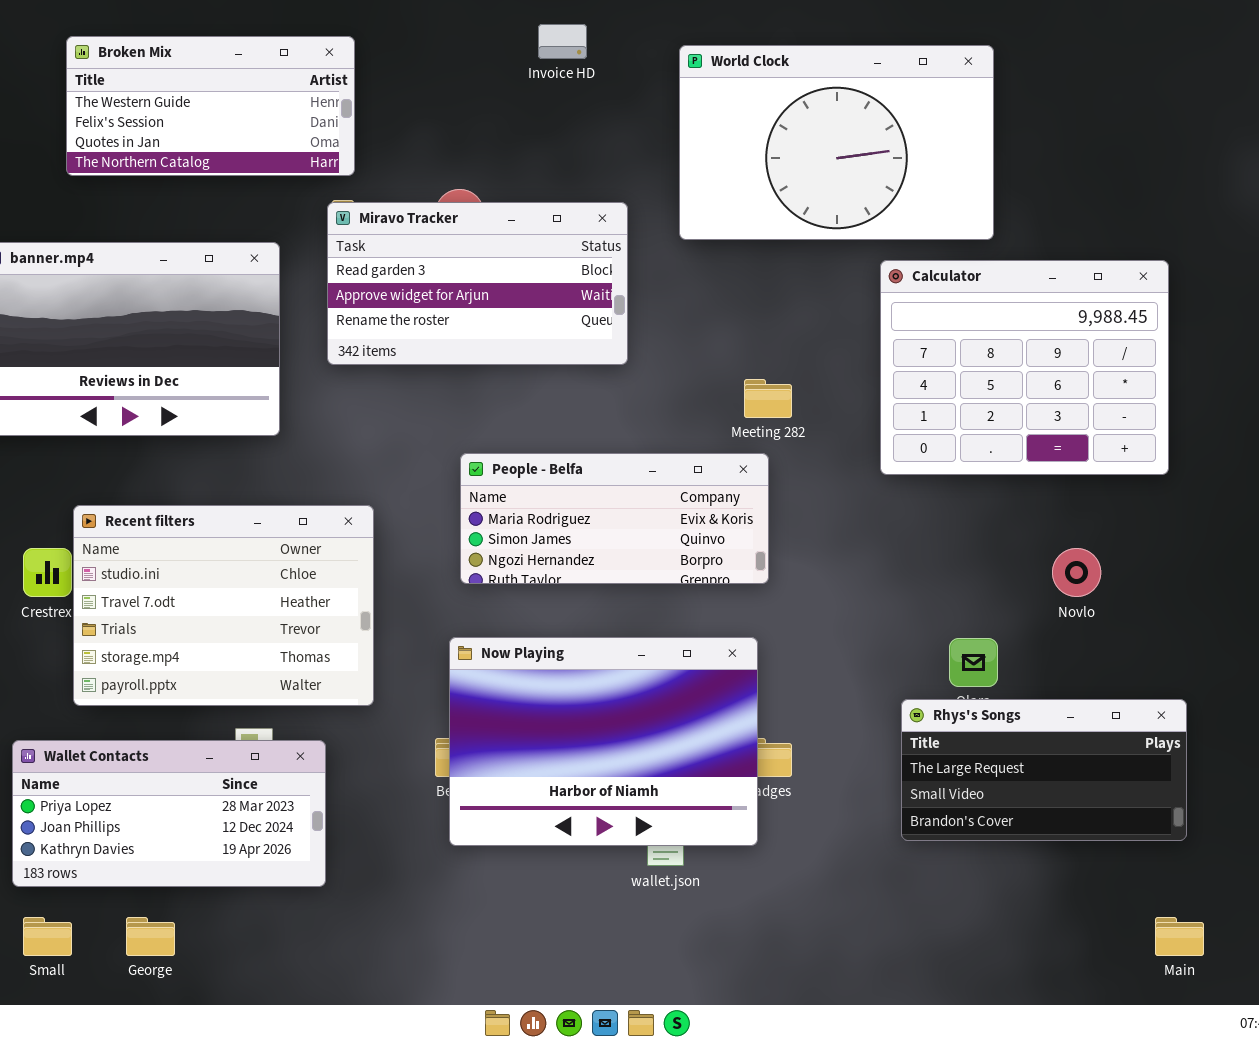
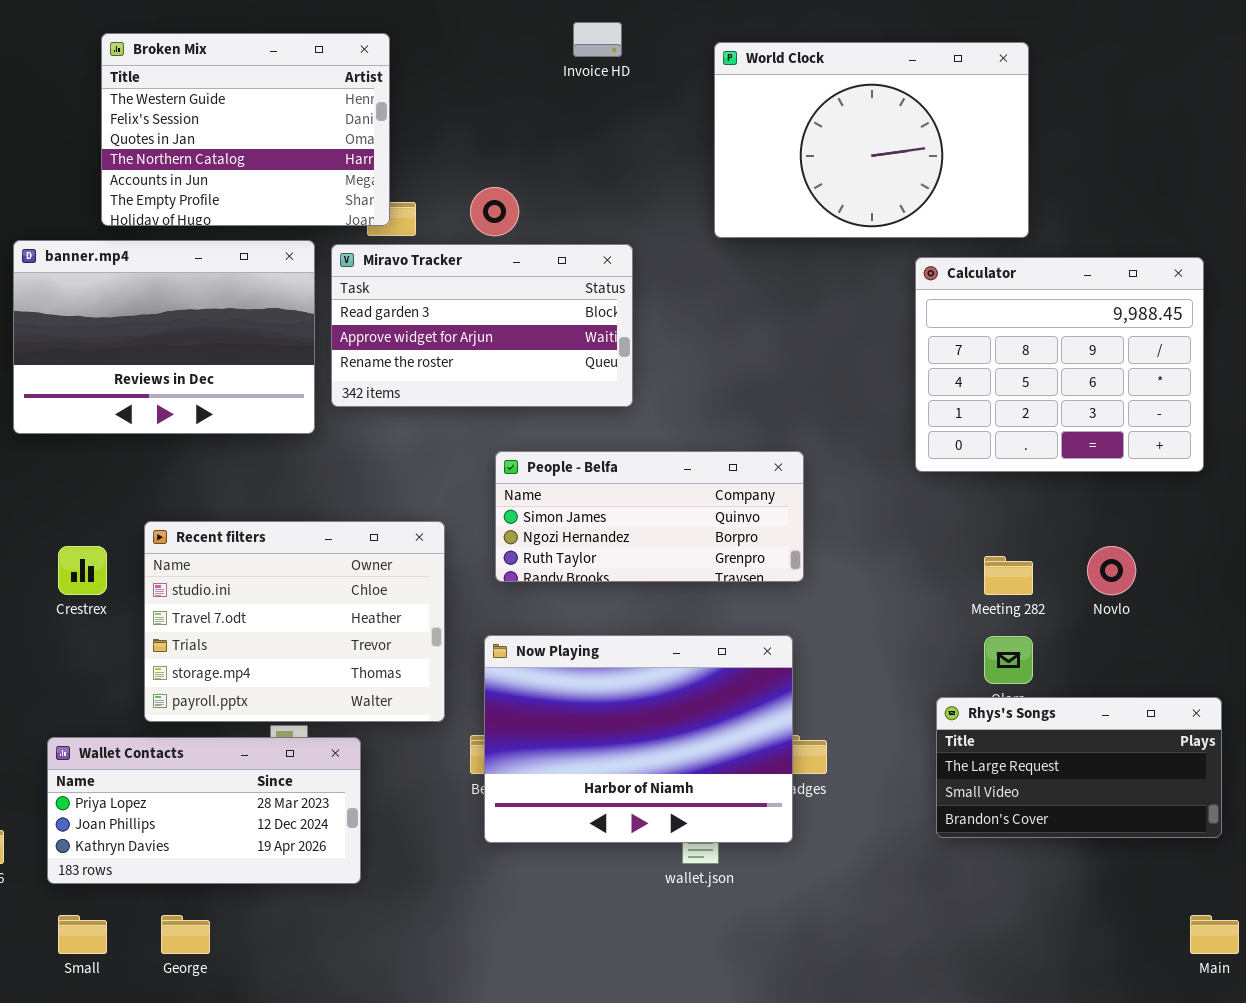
Broken Mix: [66,36,355,176] -> [101,33,390,226], resized
Miravo Tracker: [327,202,628,365] -> [331,244,633,407], moved
Meeting 282: [744,379,792,418] -> [984,556,1033,595], moved
People - Belfa: [460,453,769,584] -> [495,451,804,582], scrolled down 1 row
Recent filters: [73,505,374,706] -> [144,521,445,722], moved

